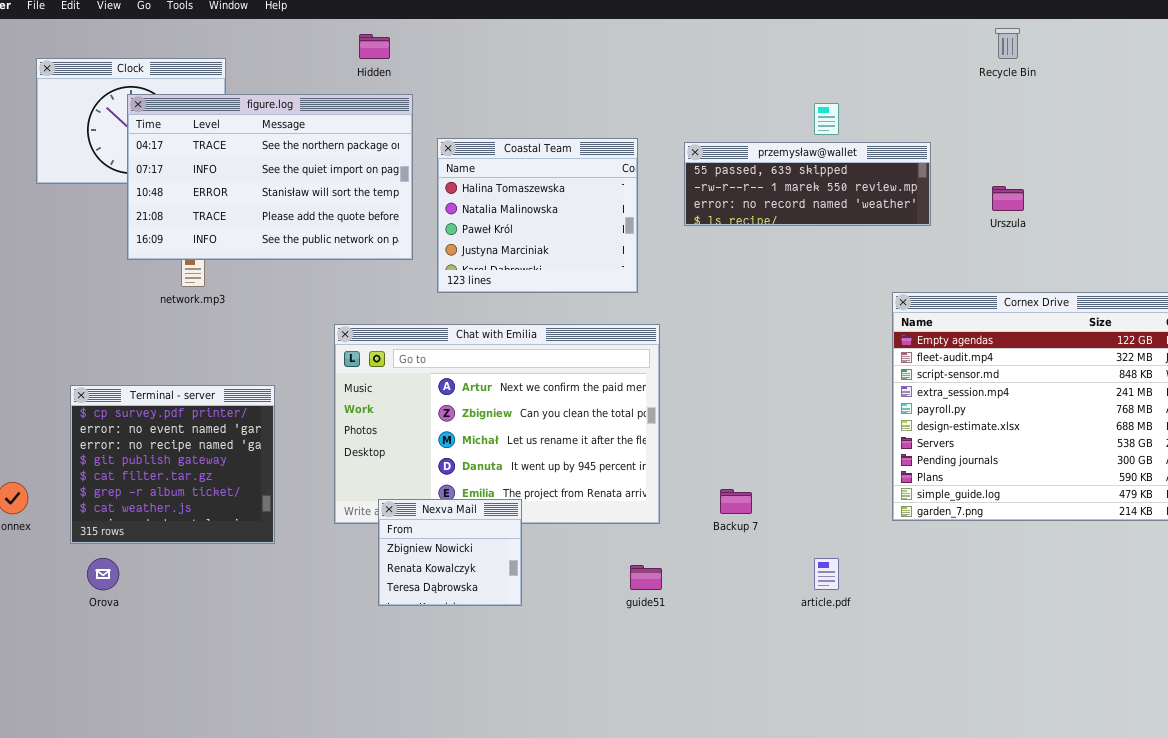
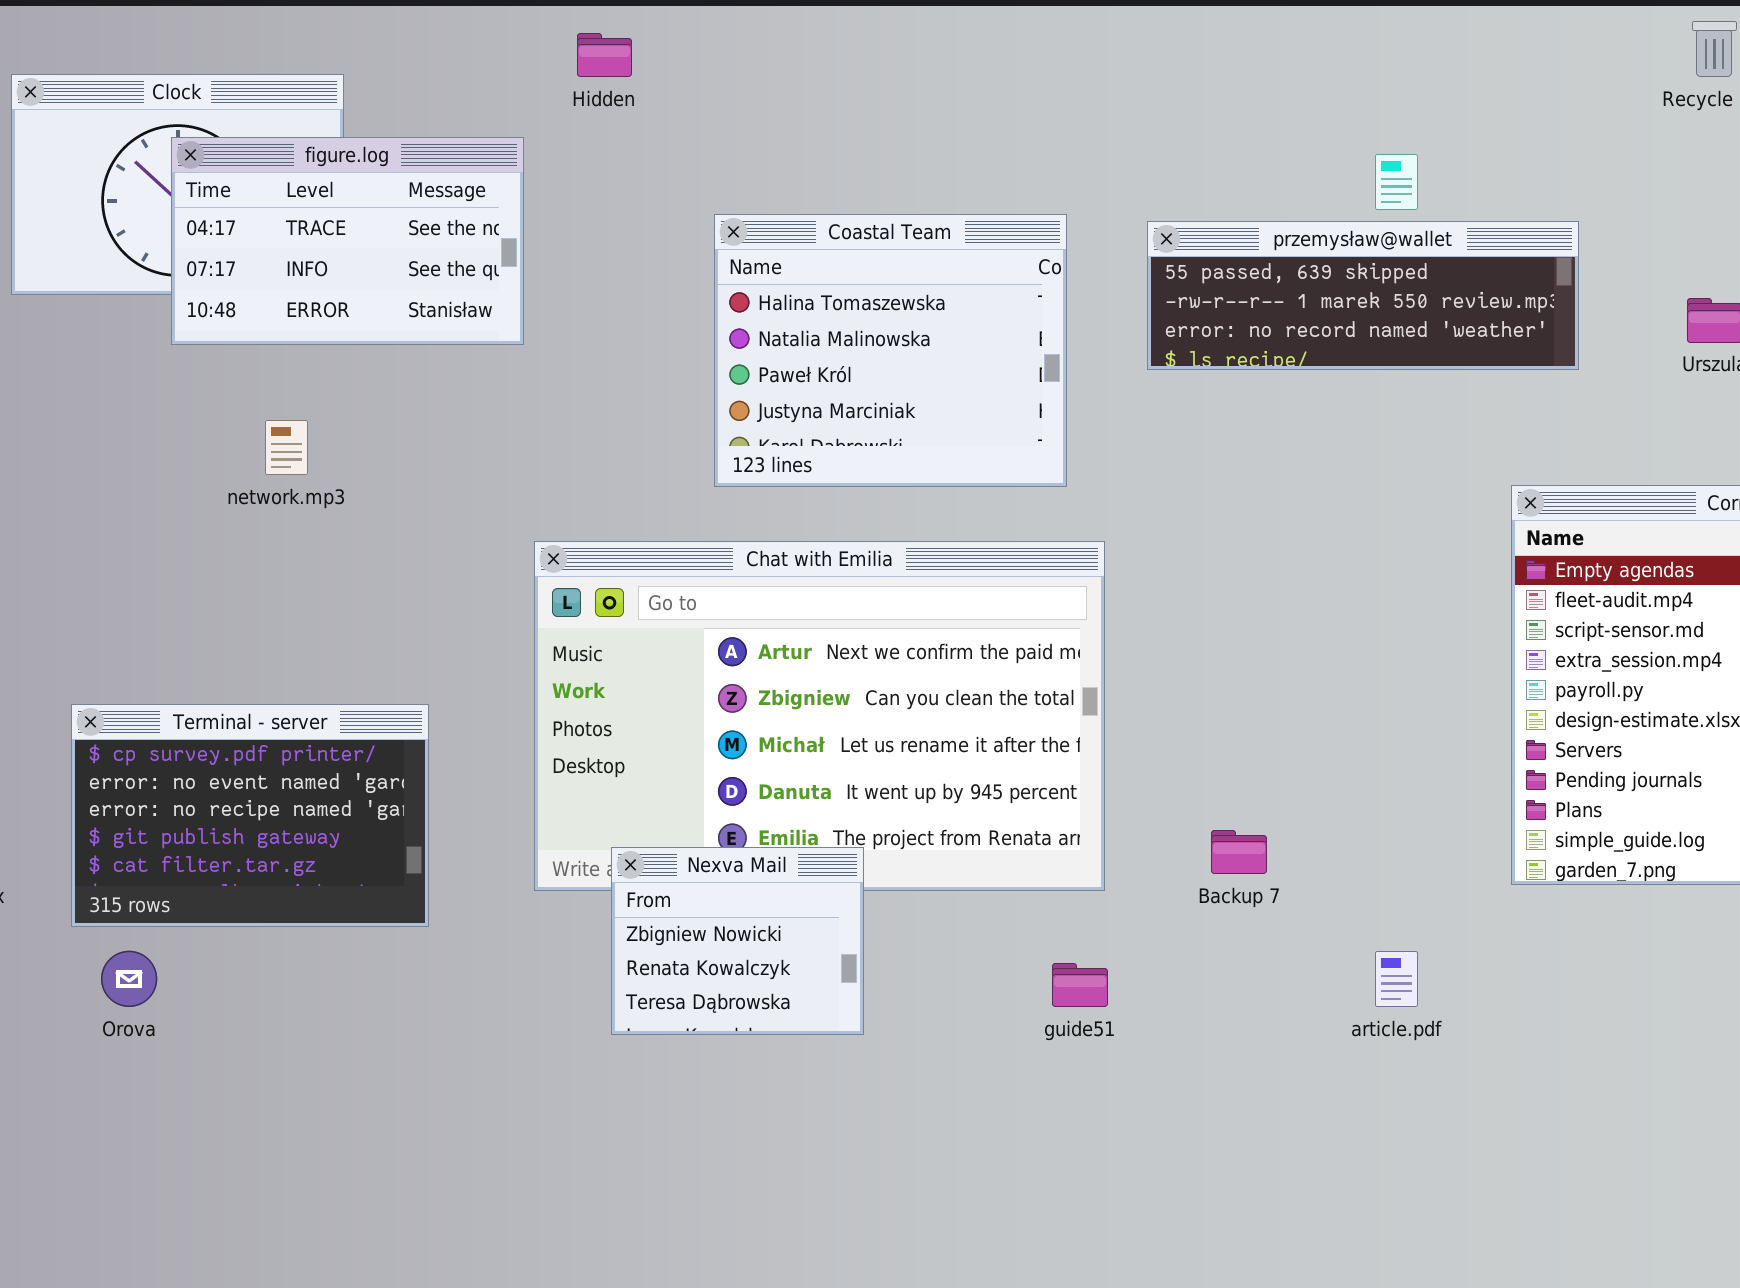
figure.log: [127,94,413,260] -> [171,137,524,345], resized
Terminal - server: [70,385,275,544] -> [71,704,429,927], resized

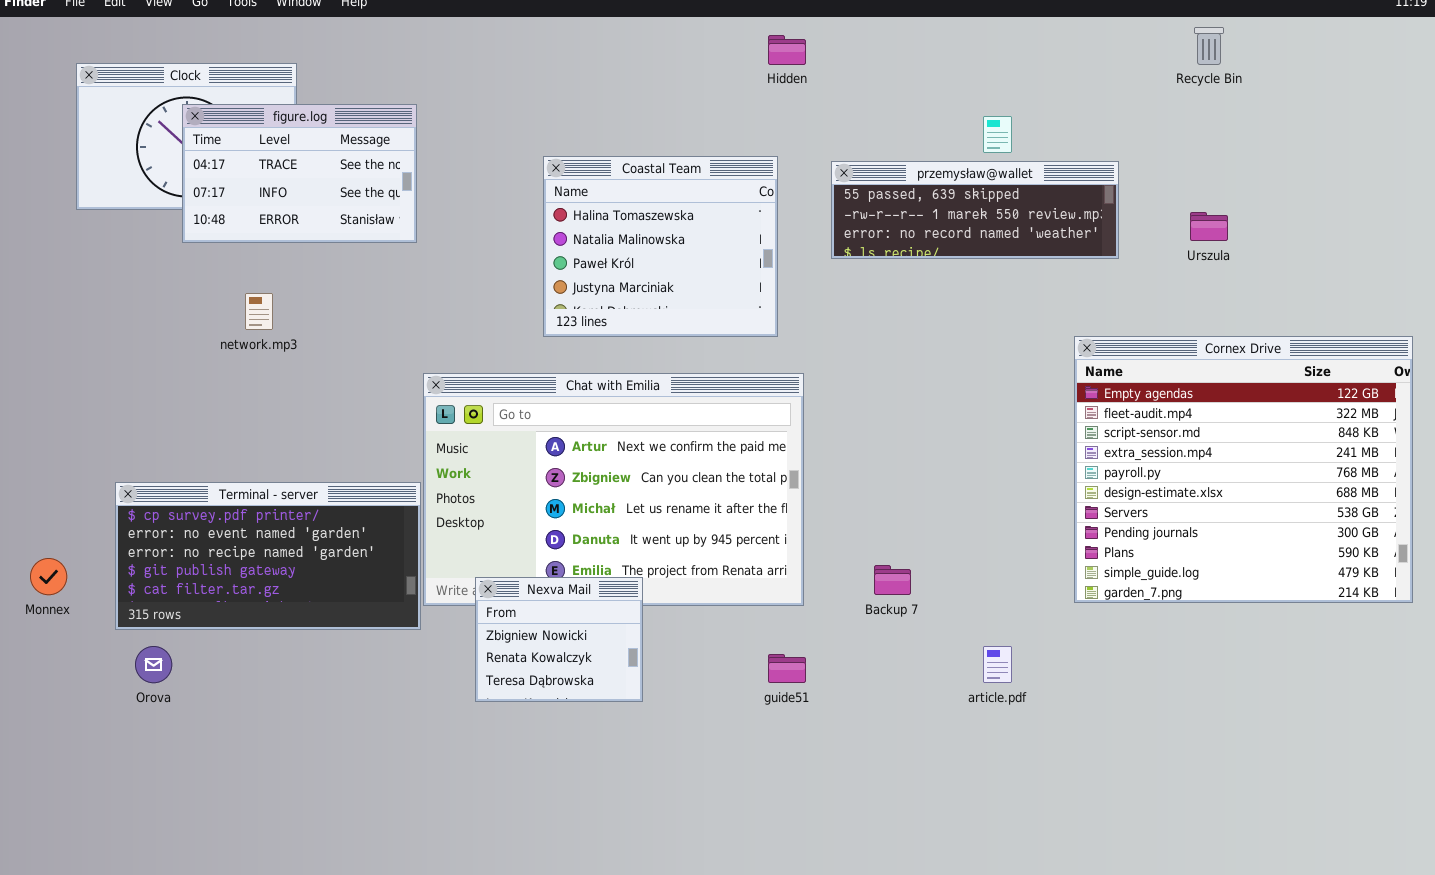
Hidden: [577,33,632,77] -> [768,35,806,65], moved
Terminal - server: [71,704,429,927] -> [115,482,421,630], resized

